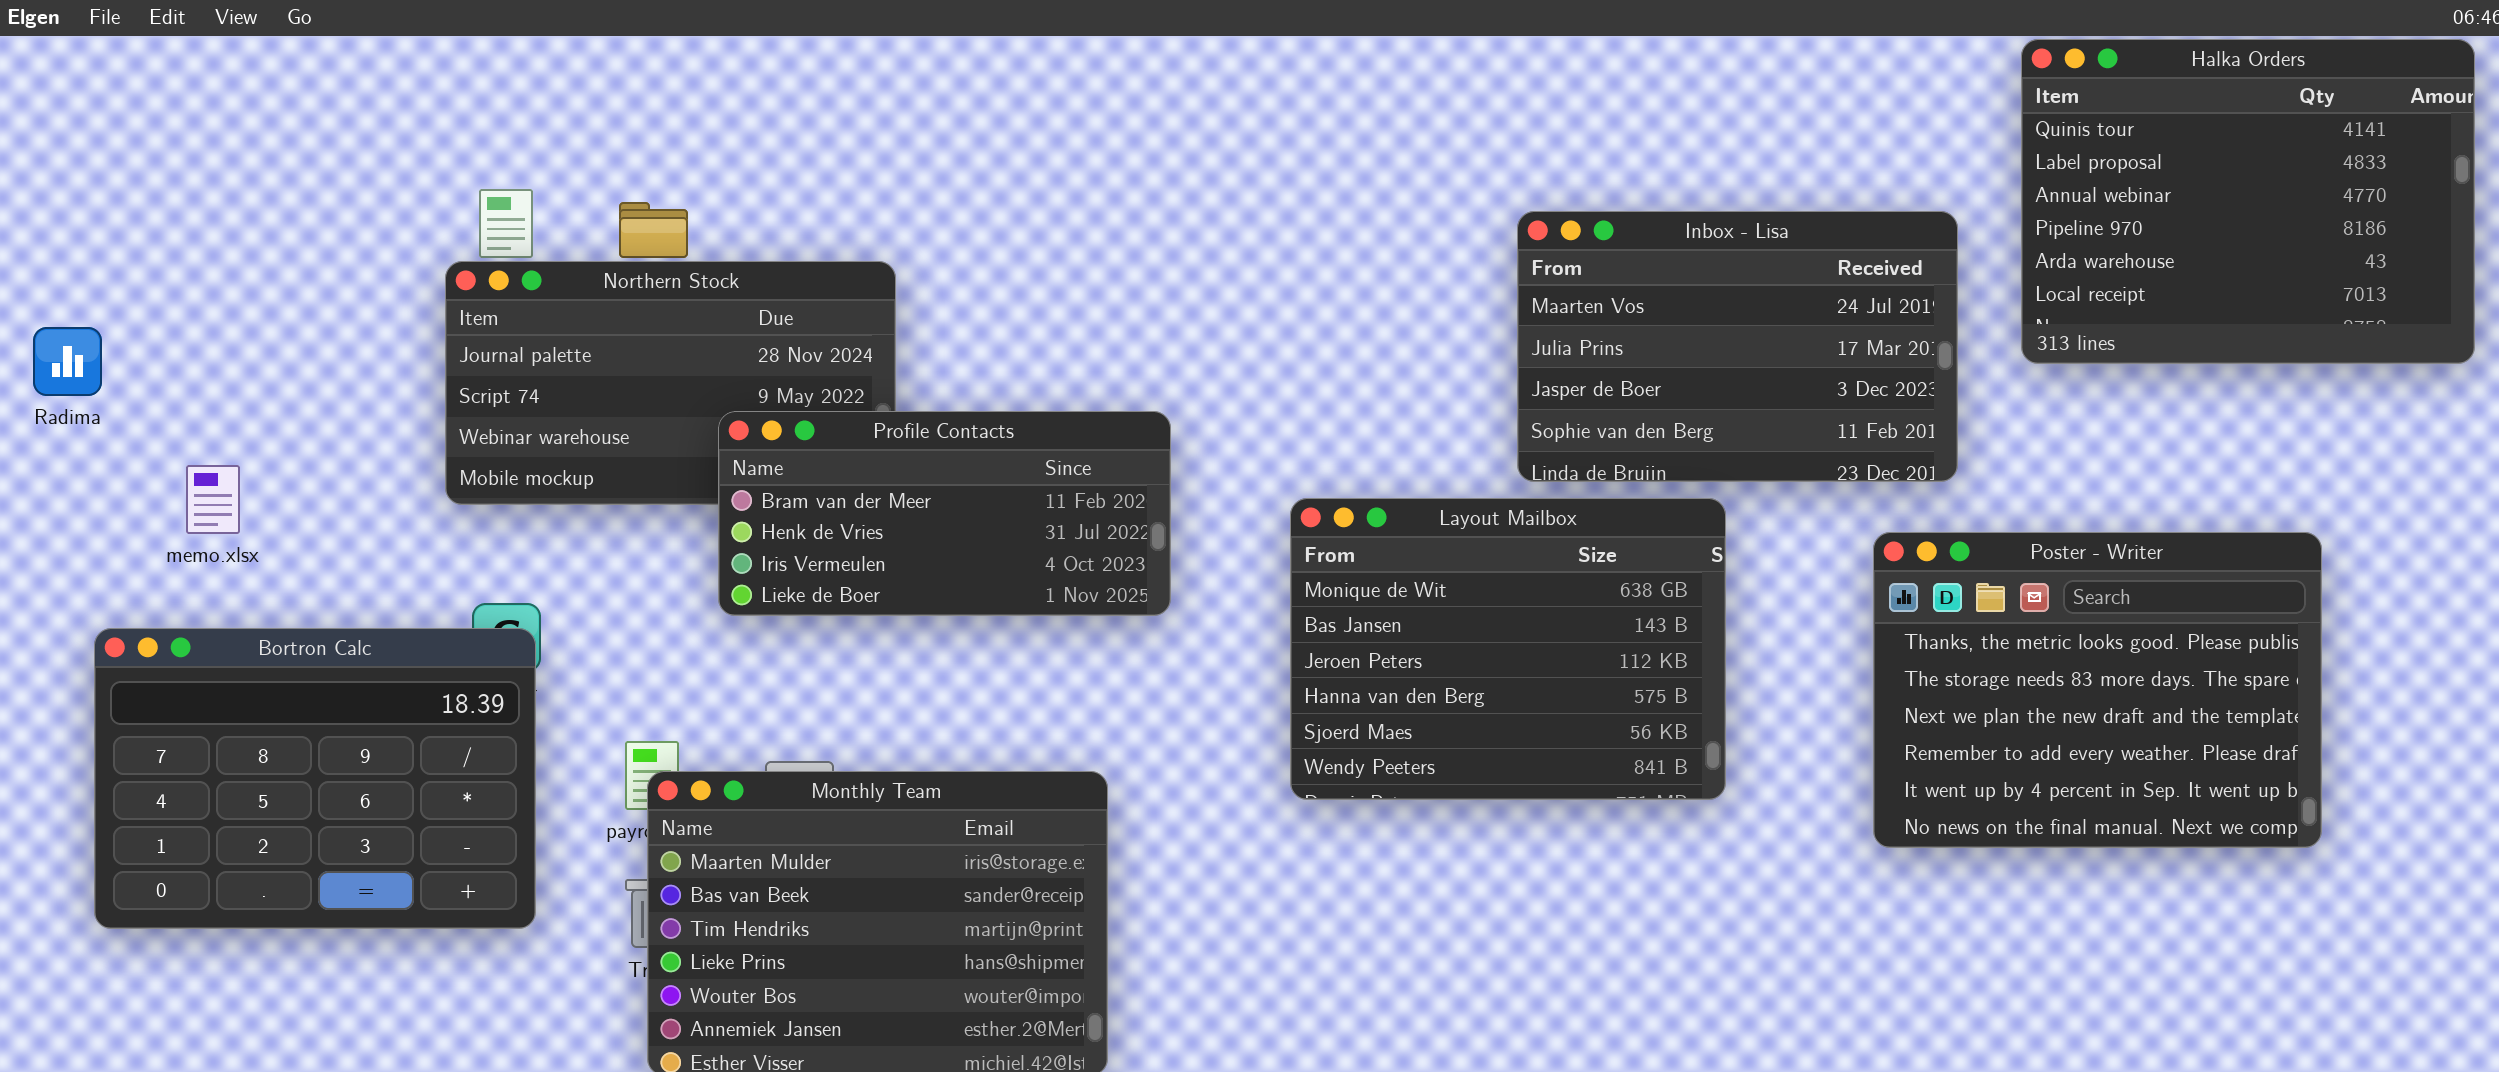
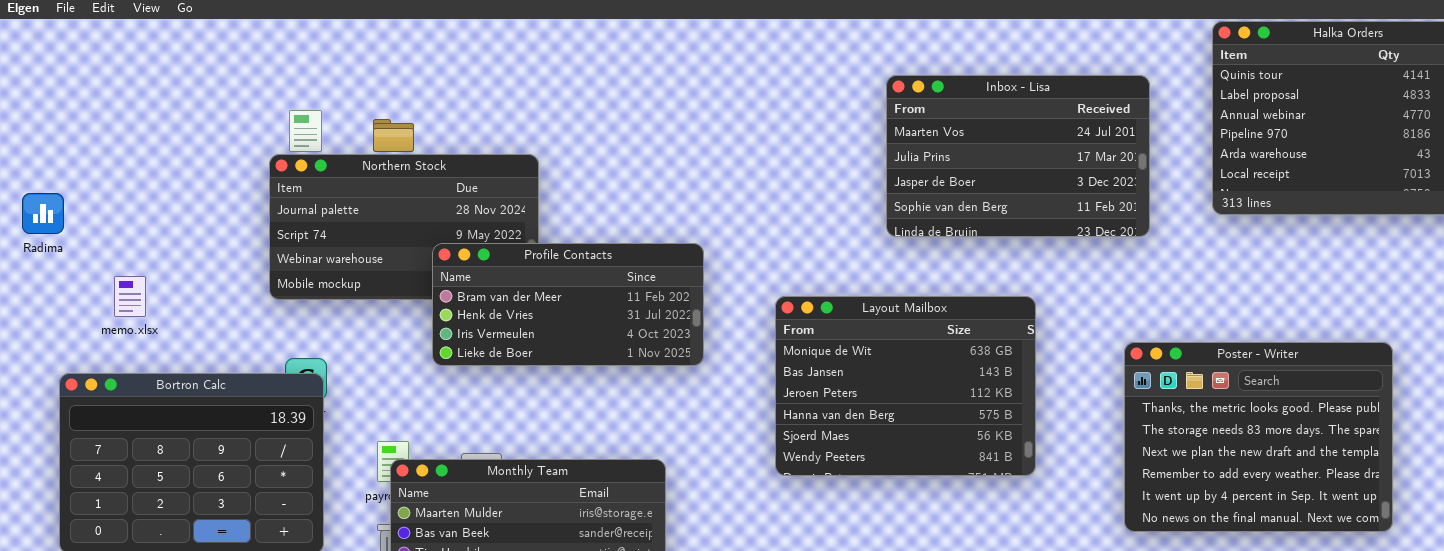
Inbox - Lisa: [1517,211,1958,482] -> [886,75,1150,237], moved
Poster - Writer: [1873,532,2322,848] -> [1124,342,1393,532], moved

